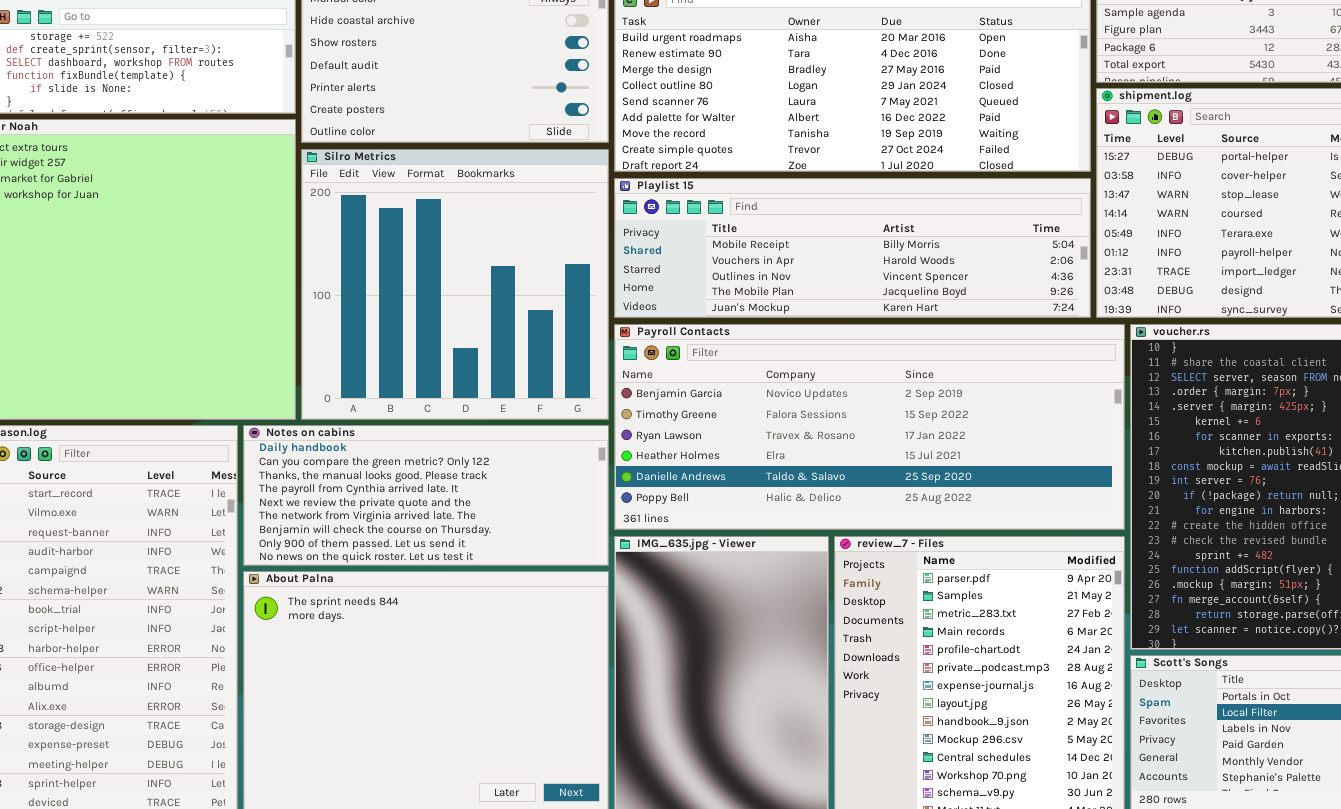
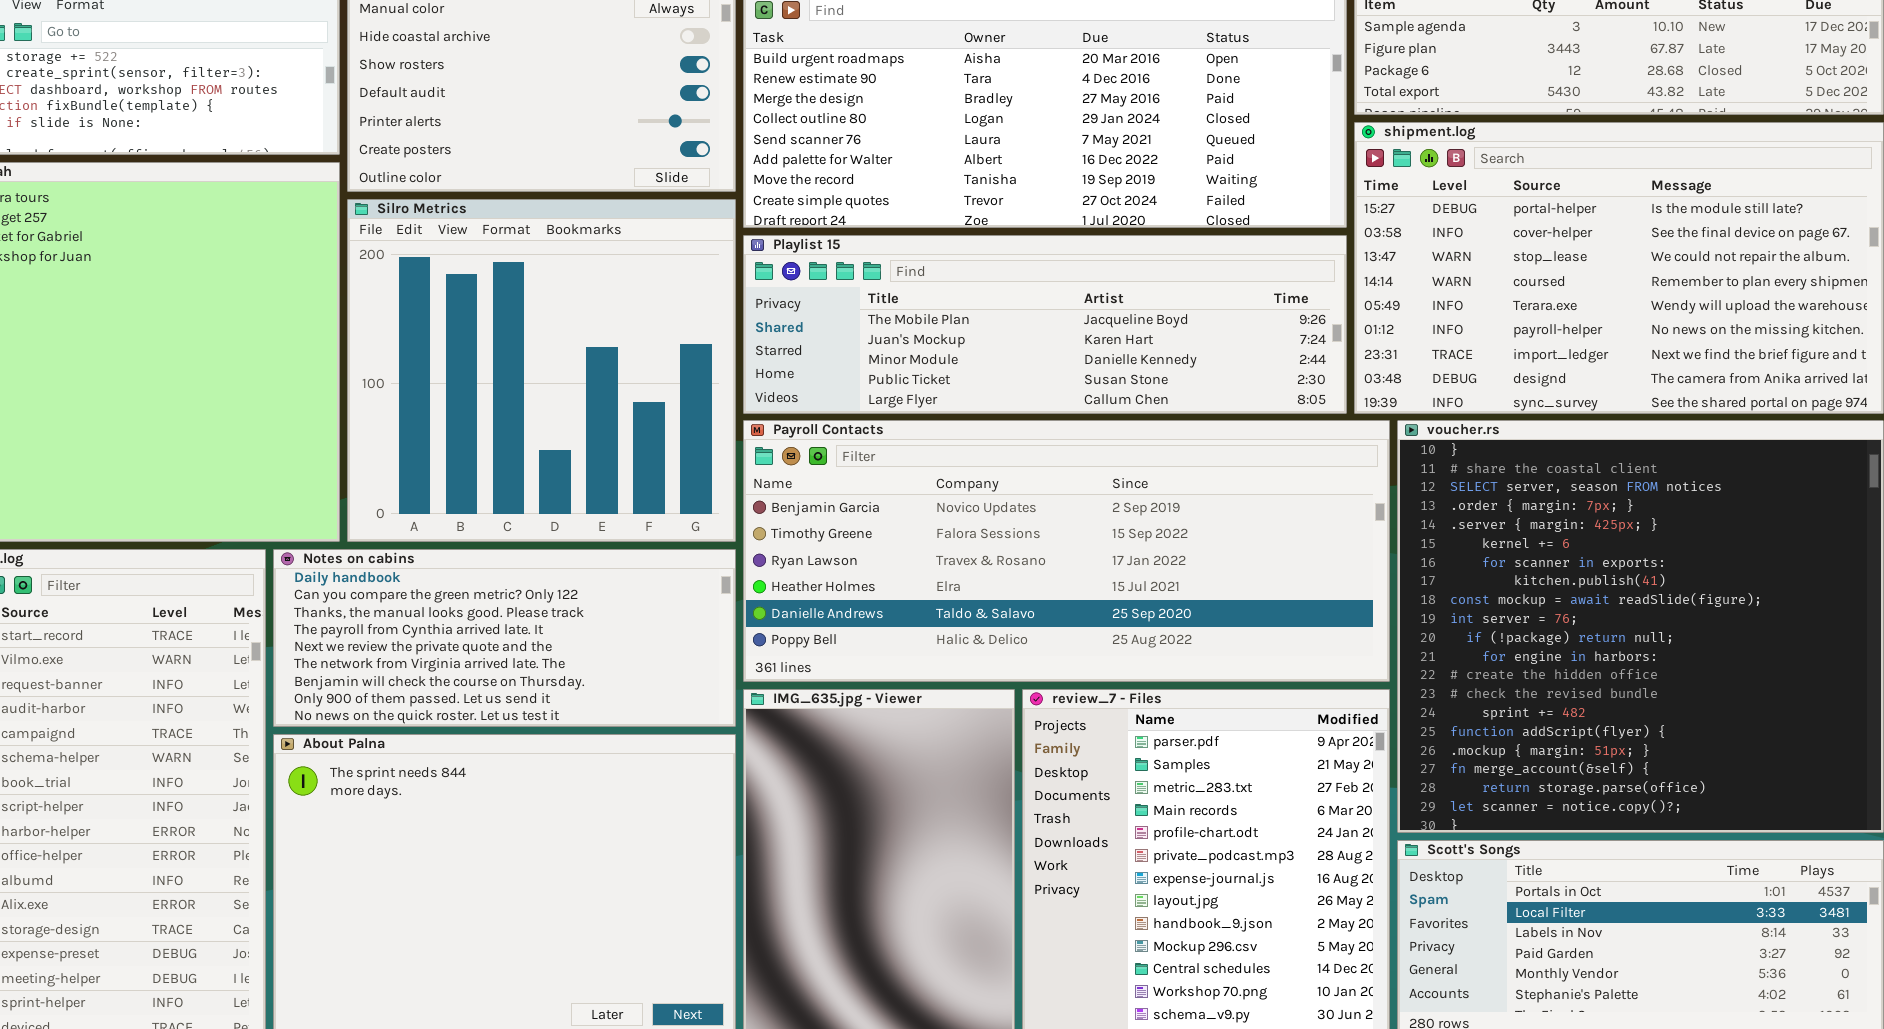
Playlist 15: [614,178,1091,318] -> [743,235,1347,414], scrolled down 3 rows

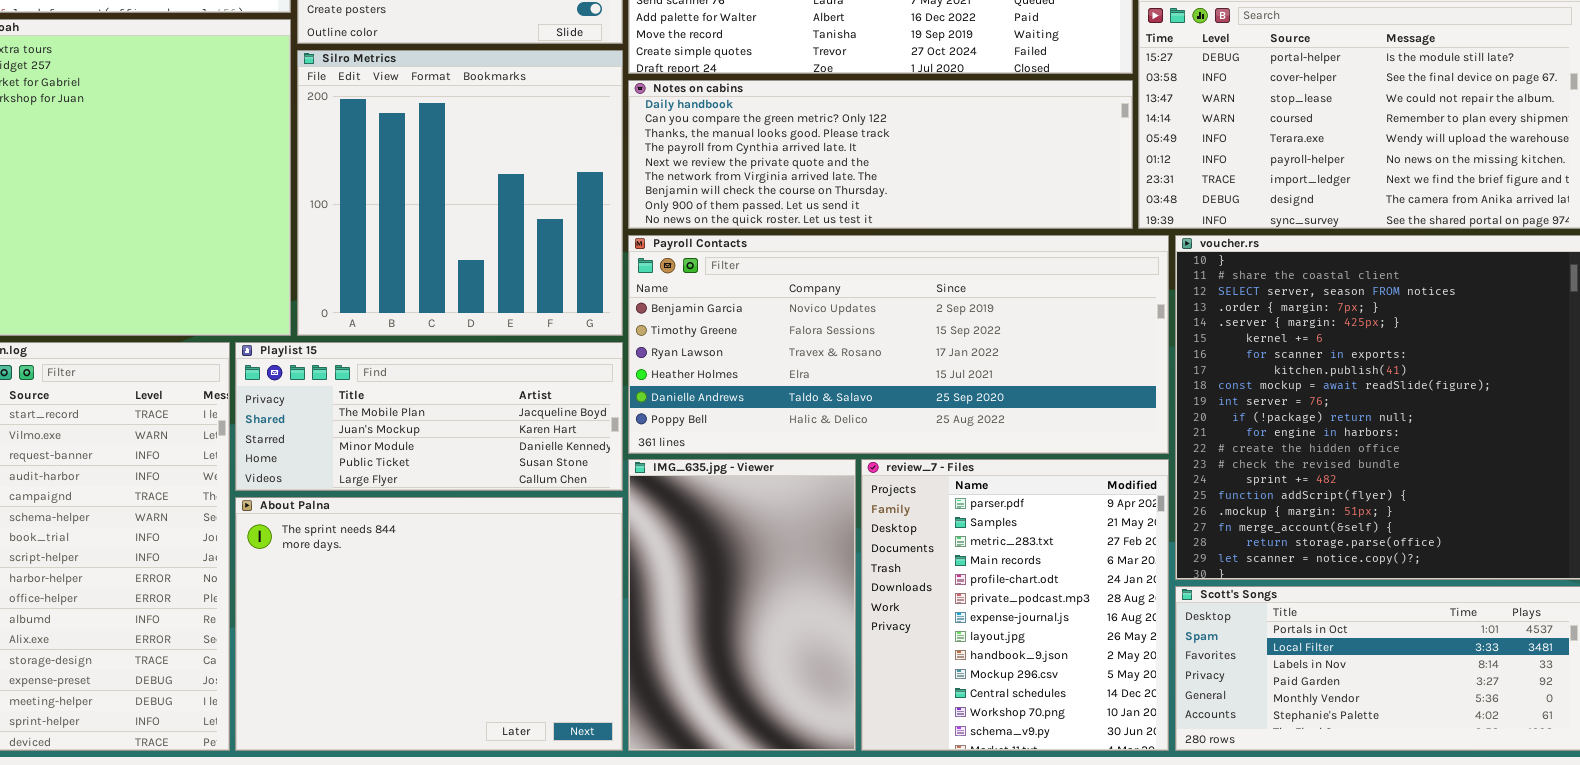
Playlist 15: [743,235,1347,414] -> [235,342,623,491], moved, resized
Notes on cabins: [273,549,736,727] -> [628,80,1133,229], moved, resized

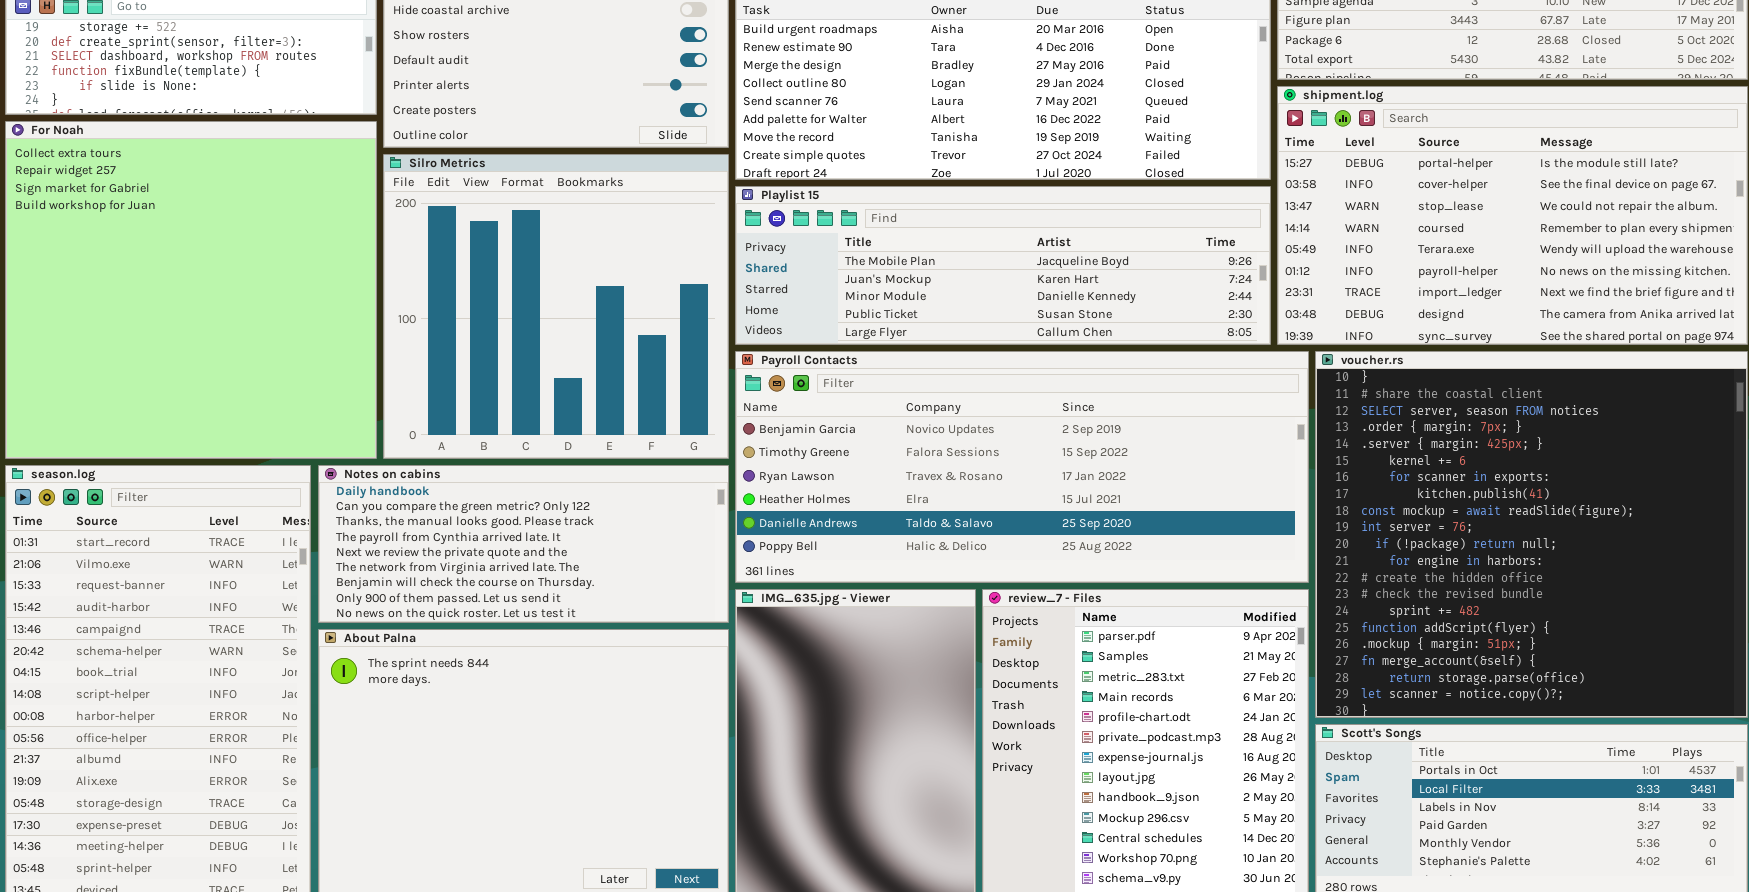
Notes on cabins: [628,80,1133,229] -> [318,465,729,623], moved, resized
Playlist 15: [235,342,623,491] -> [735,186,1271,345], moved, resized

